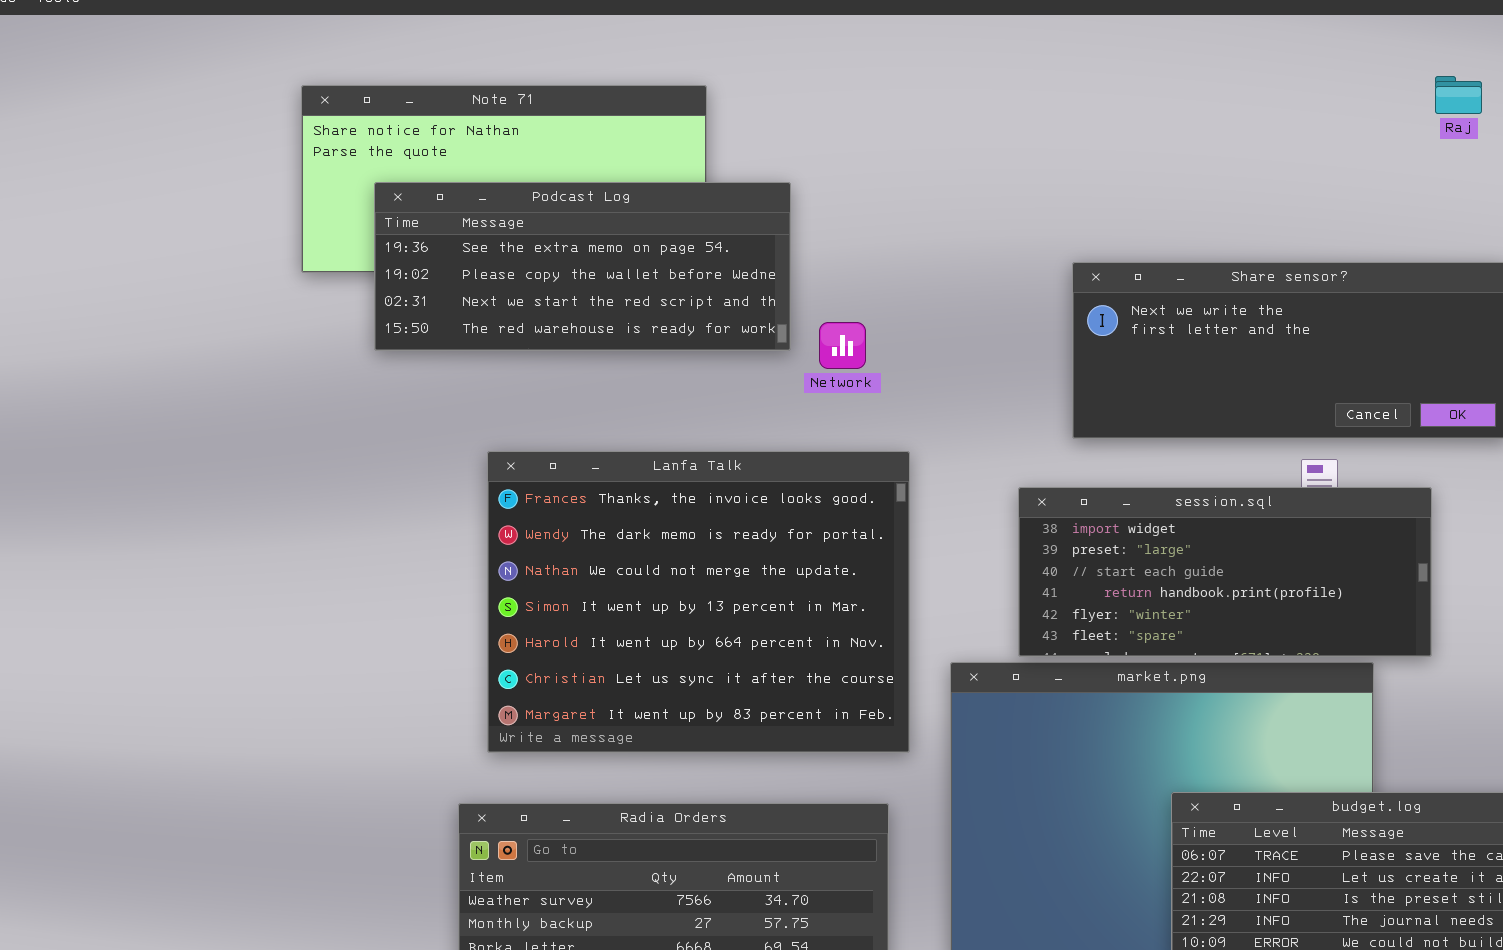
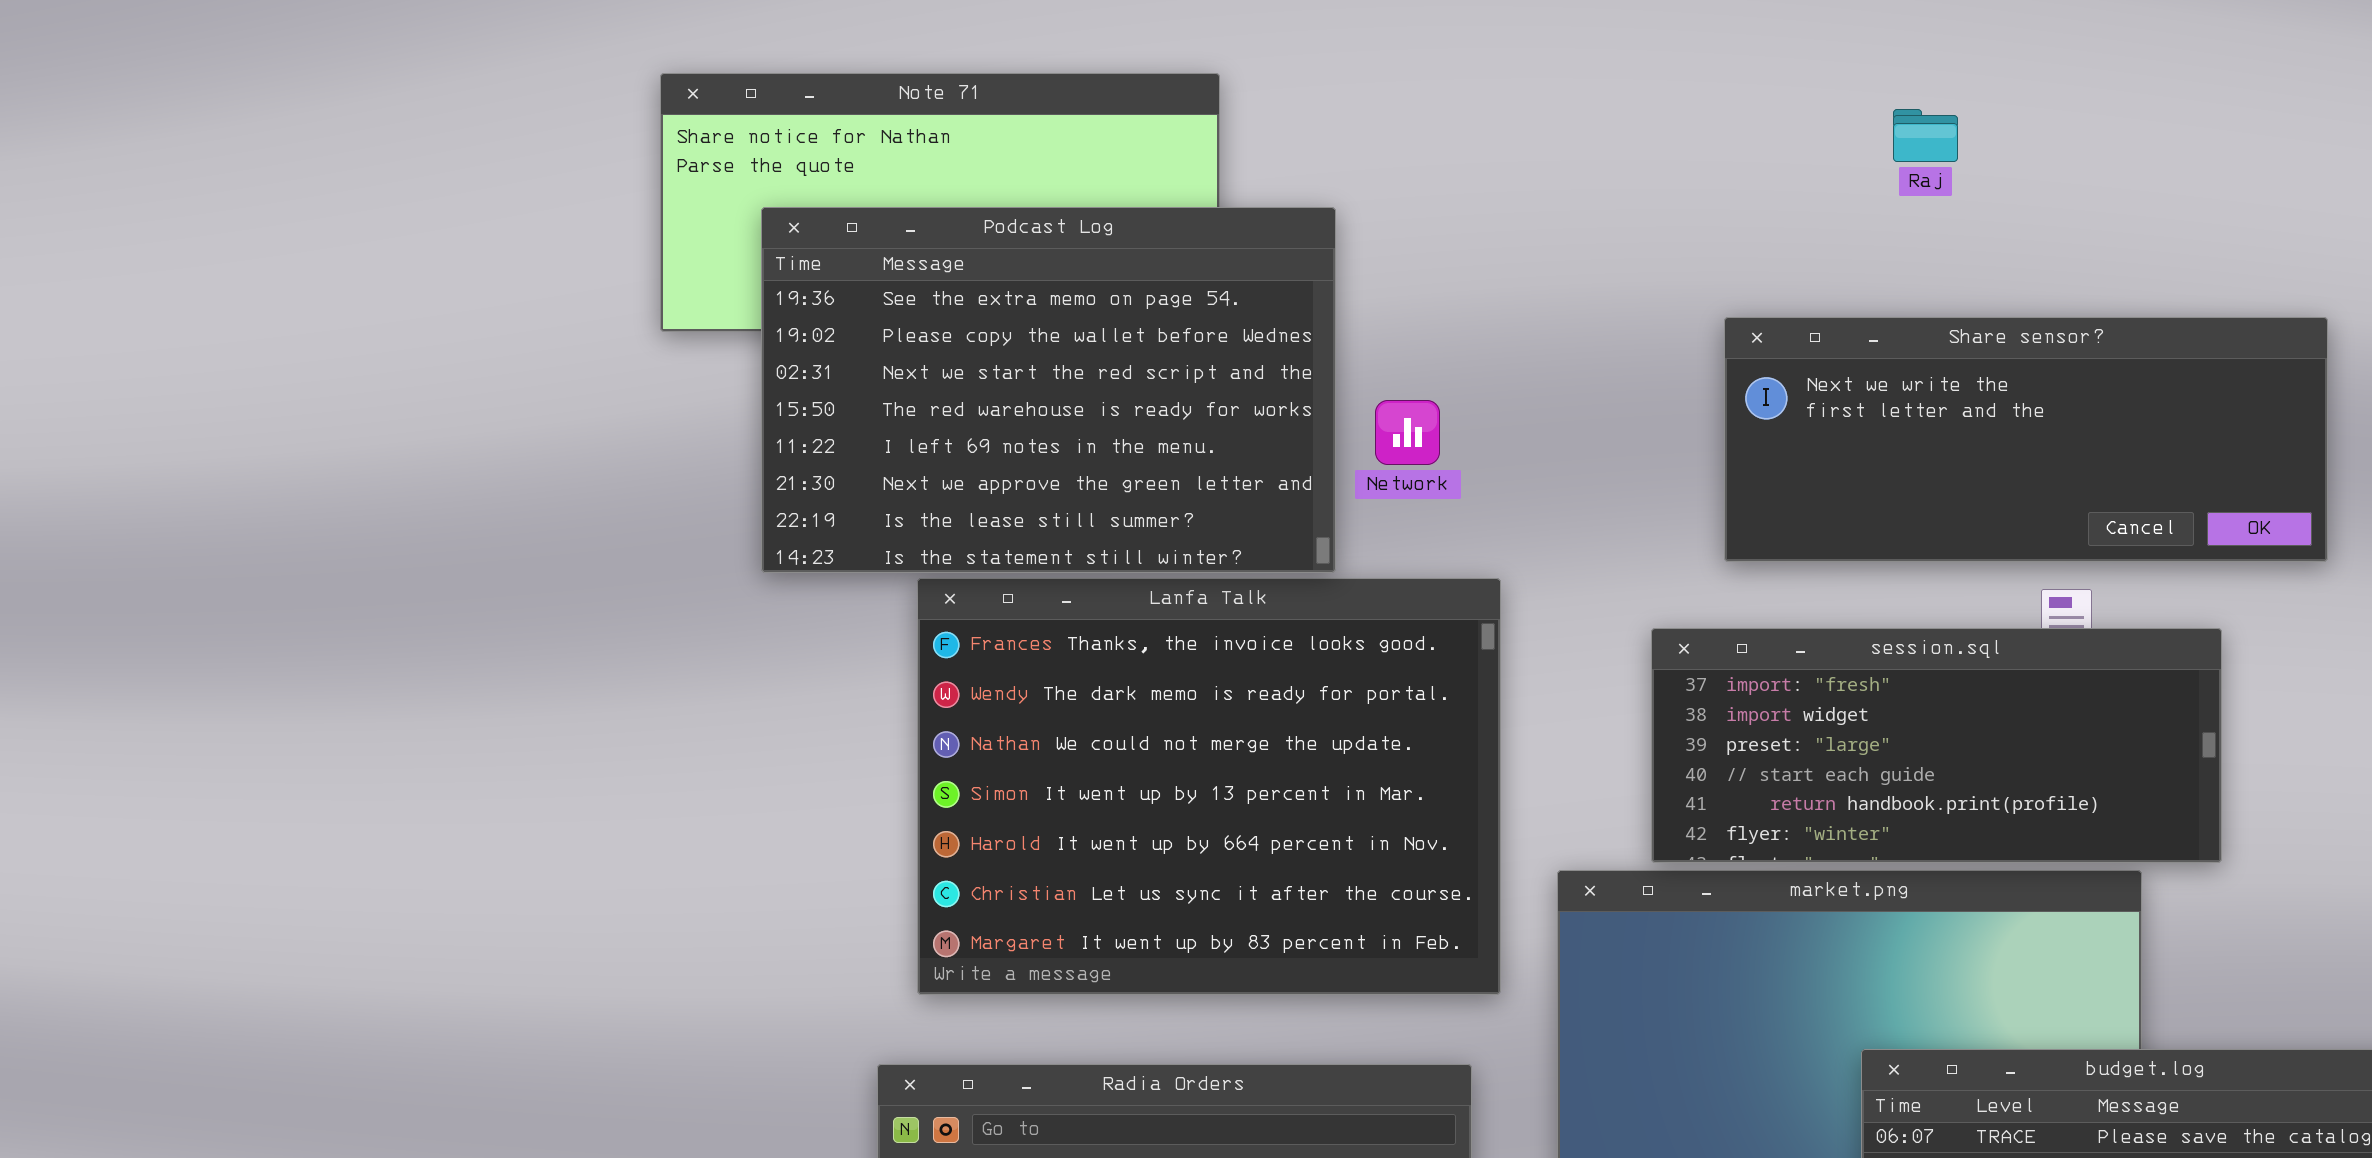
Raj: [1435,76,1482,114] -> [1893,109,1958,162], moved
Podcast Log: [374,182,791,351] -> [761,207,1336,573], resized
session.sql: [1018,487,1432,657] -> [1651,628,2222,863], scrolled up 1 row

